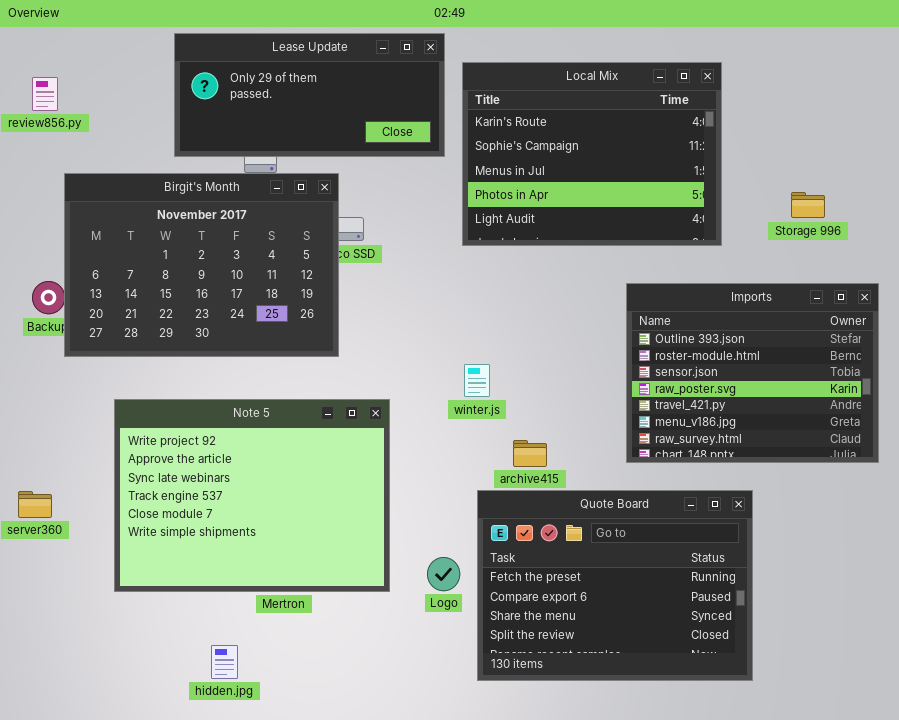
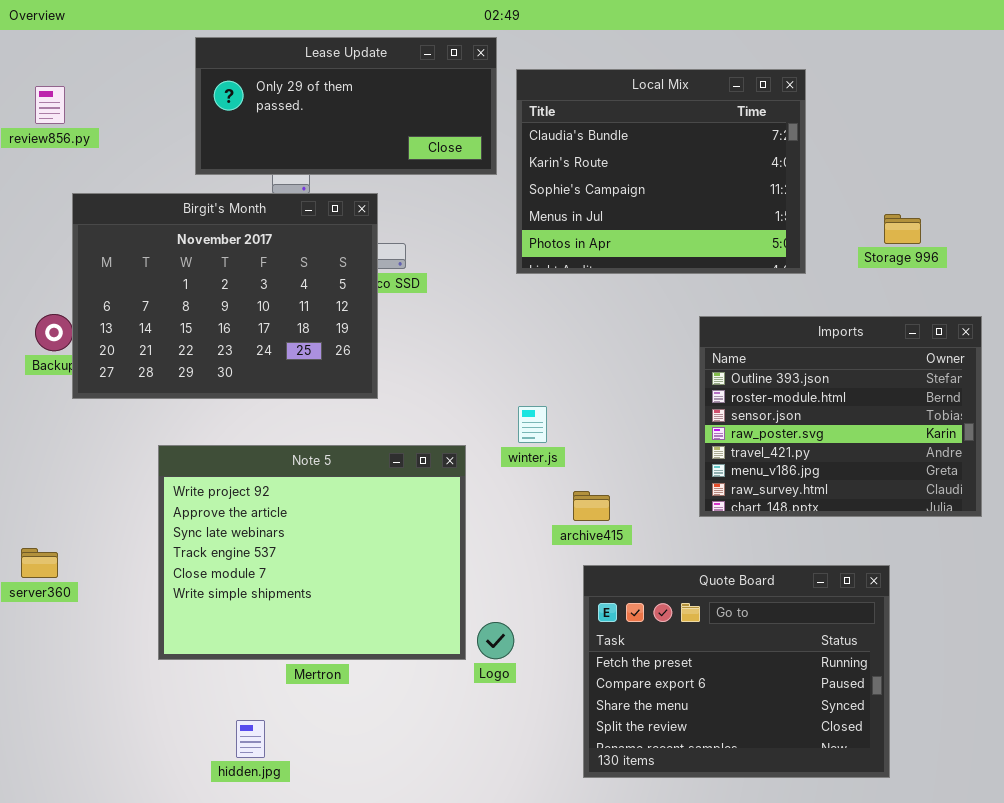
Local Mix: [462,62,722,246] -> [516,69,806,274], scrolled up 1 row
Note 5: [114,399,390,592] -> [158,445,466,660], moved
Quote Board: [477,490,753,681] -> [583,565,890,778], moved

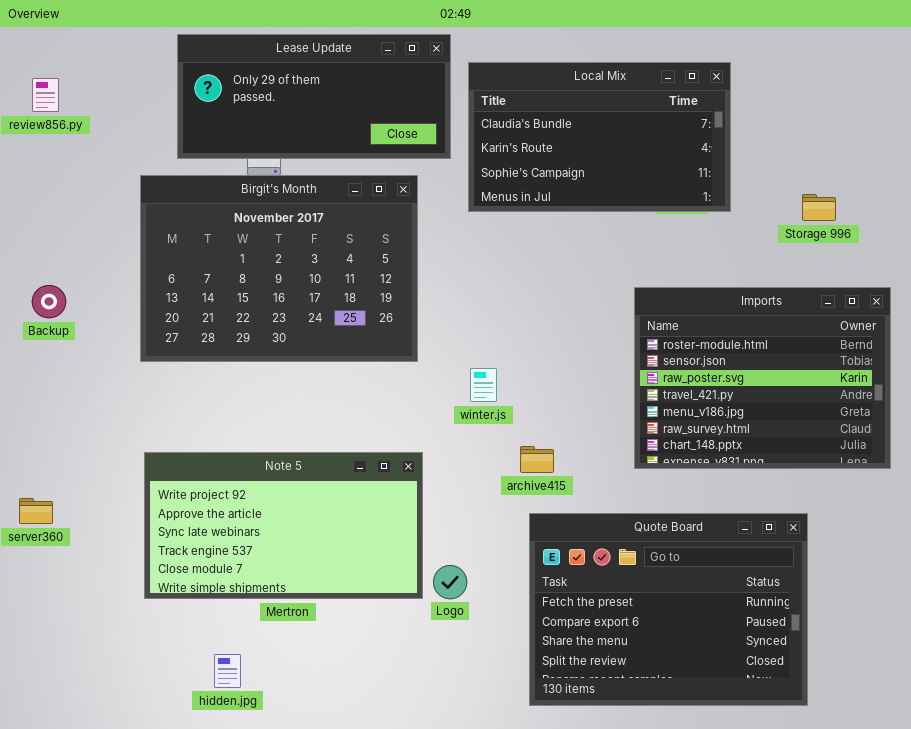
Local Mix: [516,69,806,274] -> [468,62,731,212], resized
Birgit's Month: [72,193,378,399] -> [140,175,418,362], moved
Imports: [699,316,982,517] -> [634,287,891,469], scrolled down 1 row
Note 5: [158,445,466,660] -> [144,452,423,599], resized

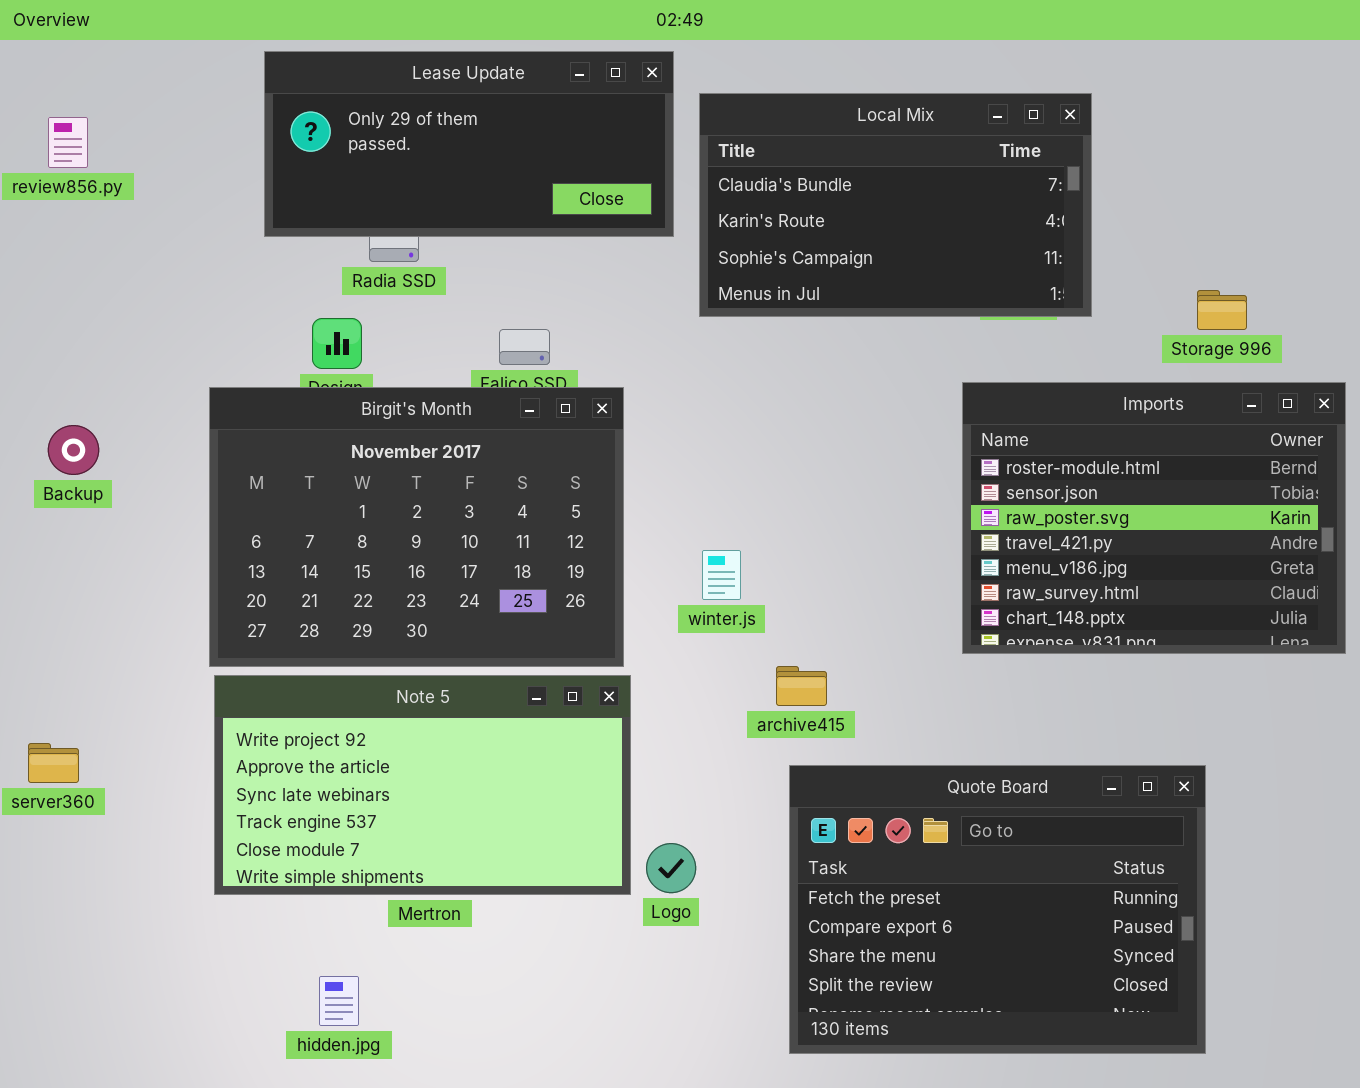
Birgit's Month: [140,175,418,362] -> [209,387,624,667], moved
Imports: [634,287,891,469] -> [962,382,1346,654], moved

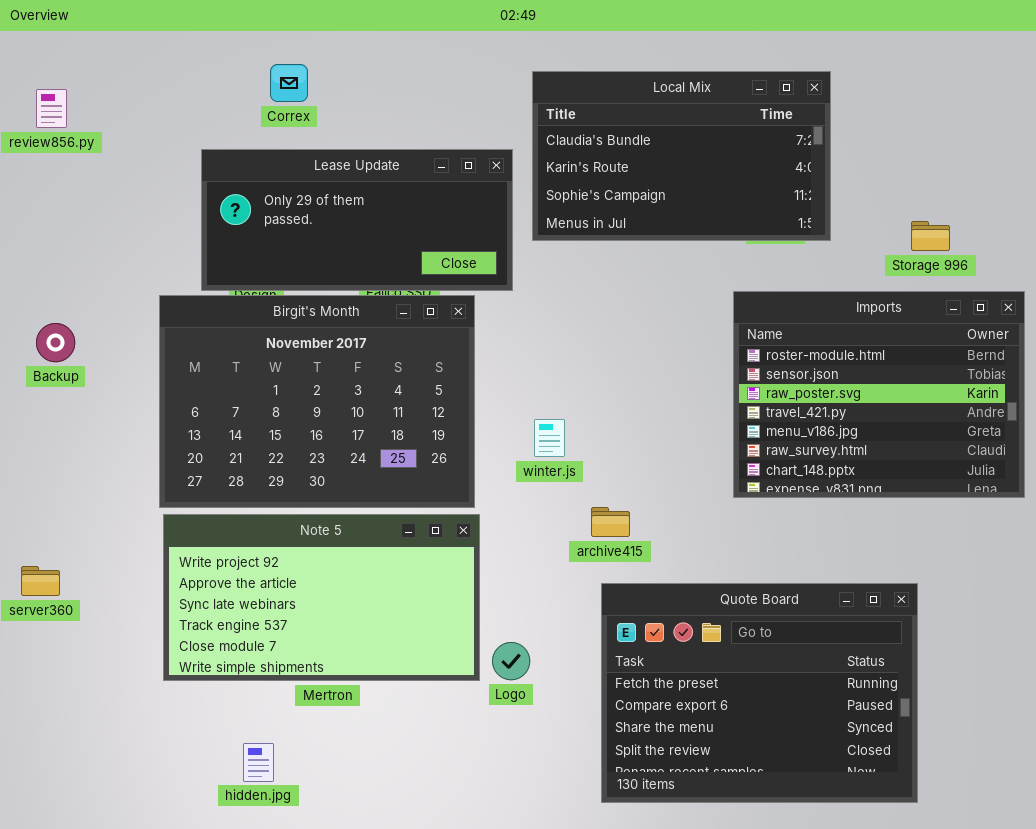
Lease Update: [264,51,674,237] -> [201,149,513,291], moved

